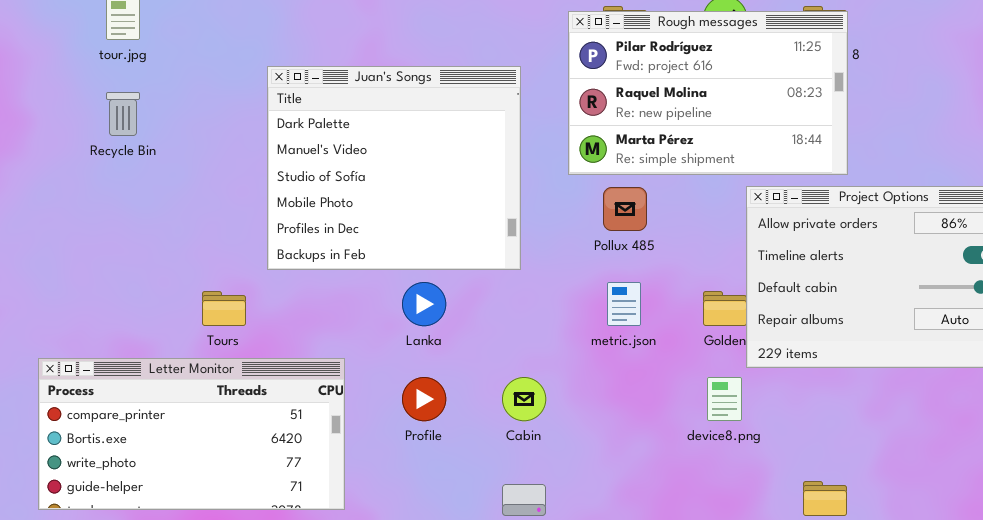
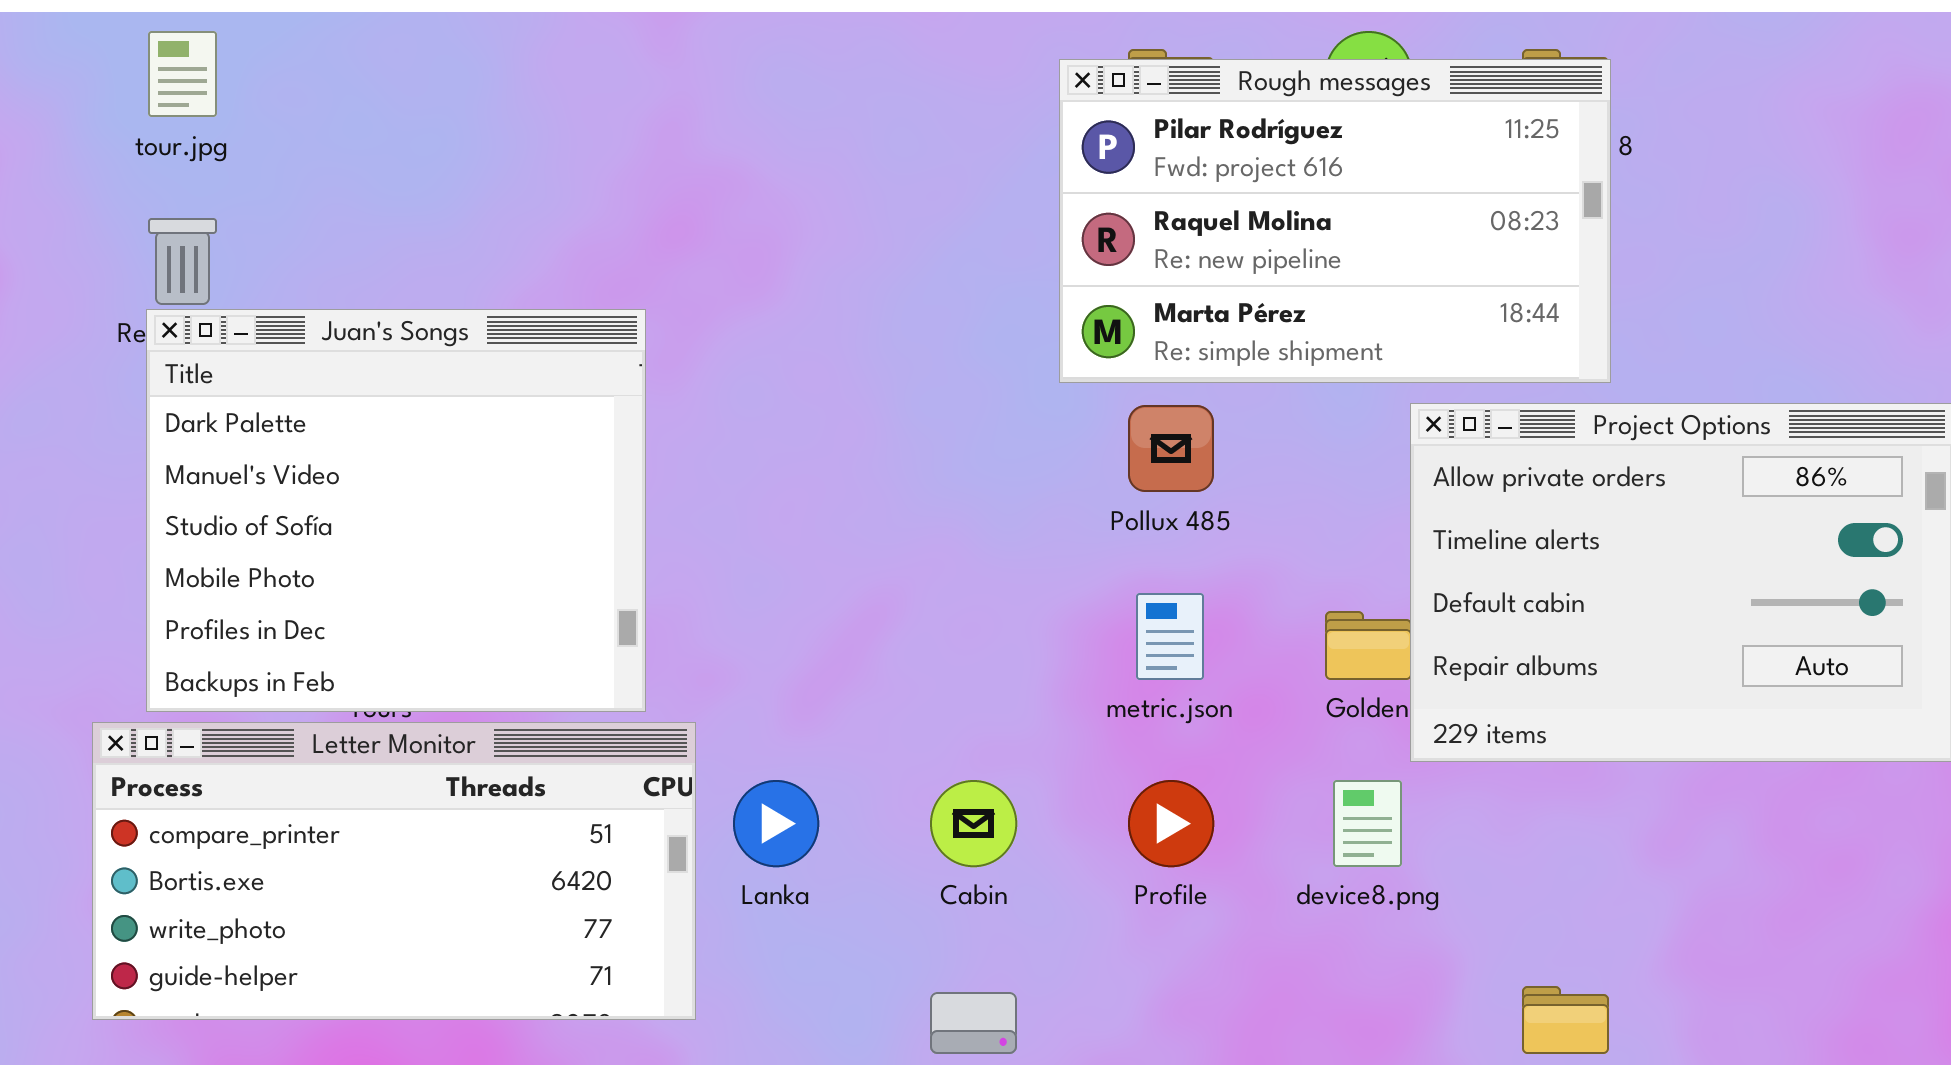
Juan's Songs: [267,66,521,270] -> [146,309,646,712], moved
Lanka: [402,282,446,326] -> [733,780,819,867], moved
Letter Monitor: [38,358,345,510] -> [92,722,696,1020], moved
Profile: [402,377,446,421] -> [1128,780,1214,867], moved

